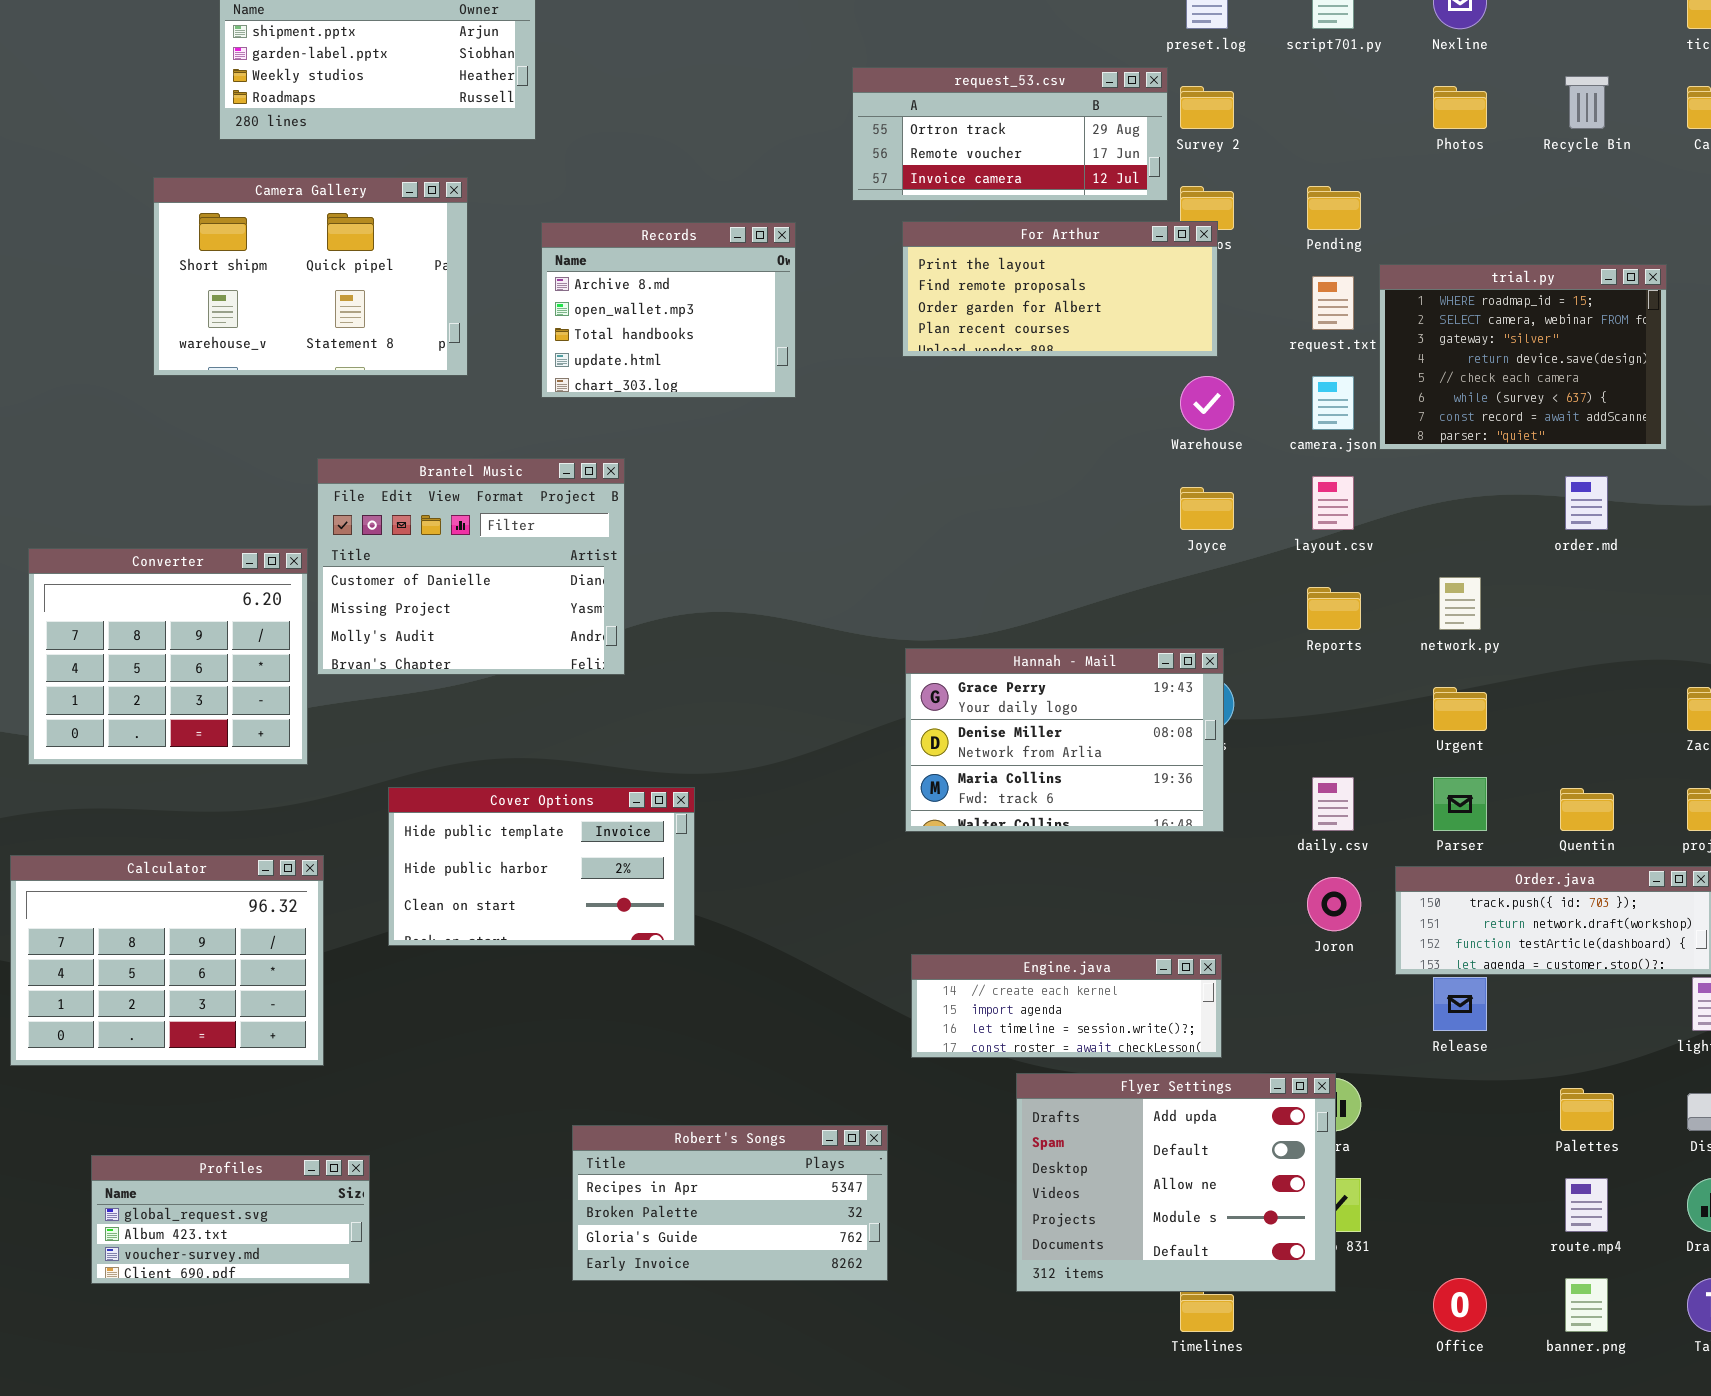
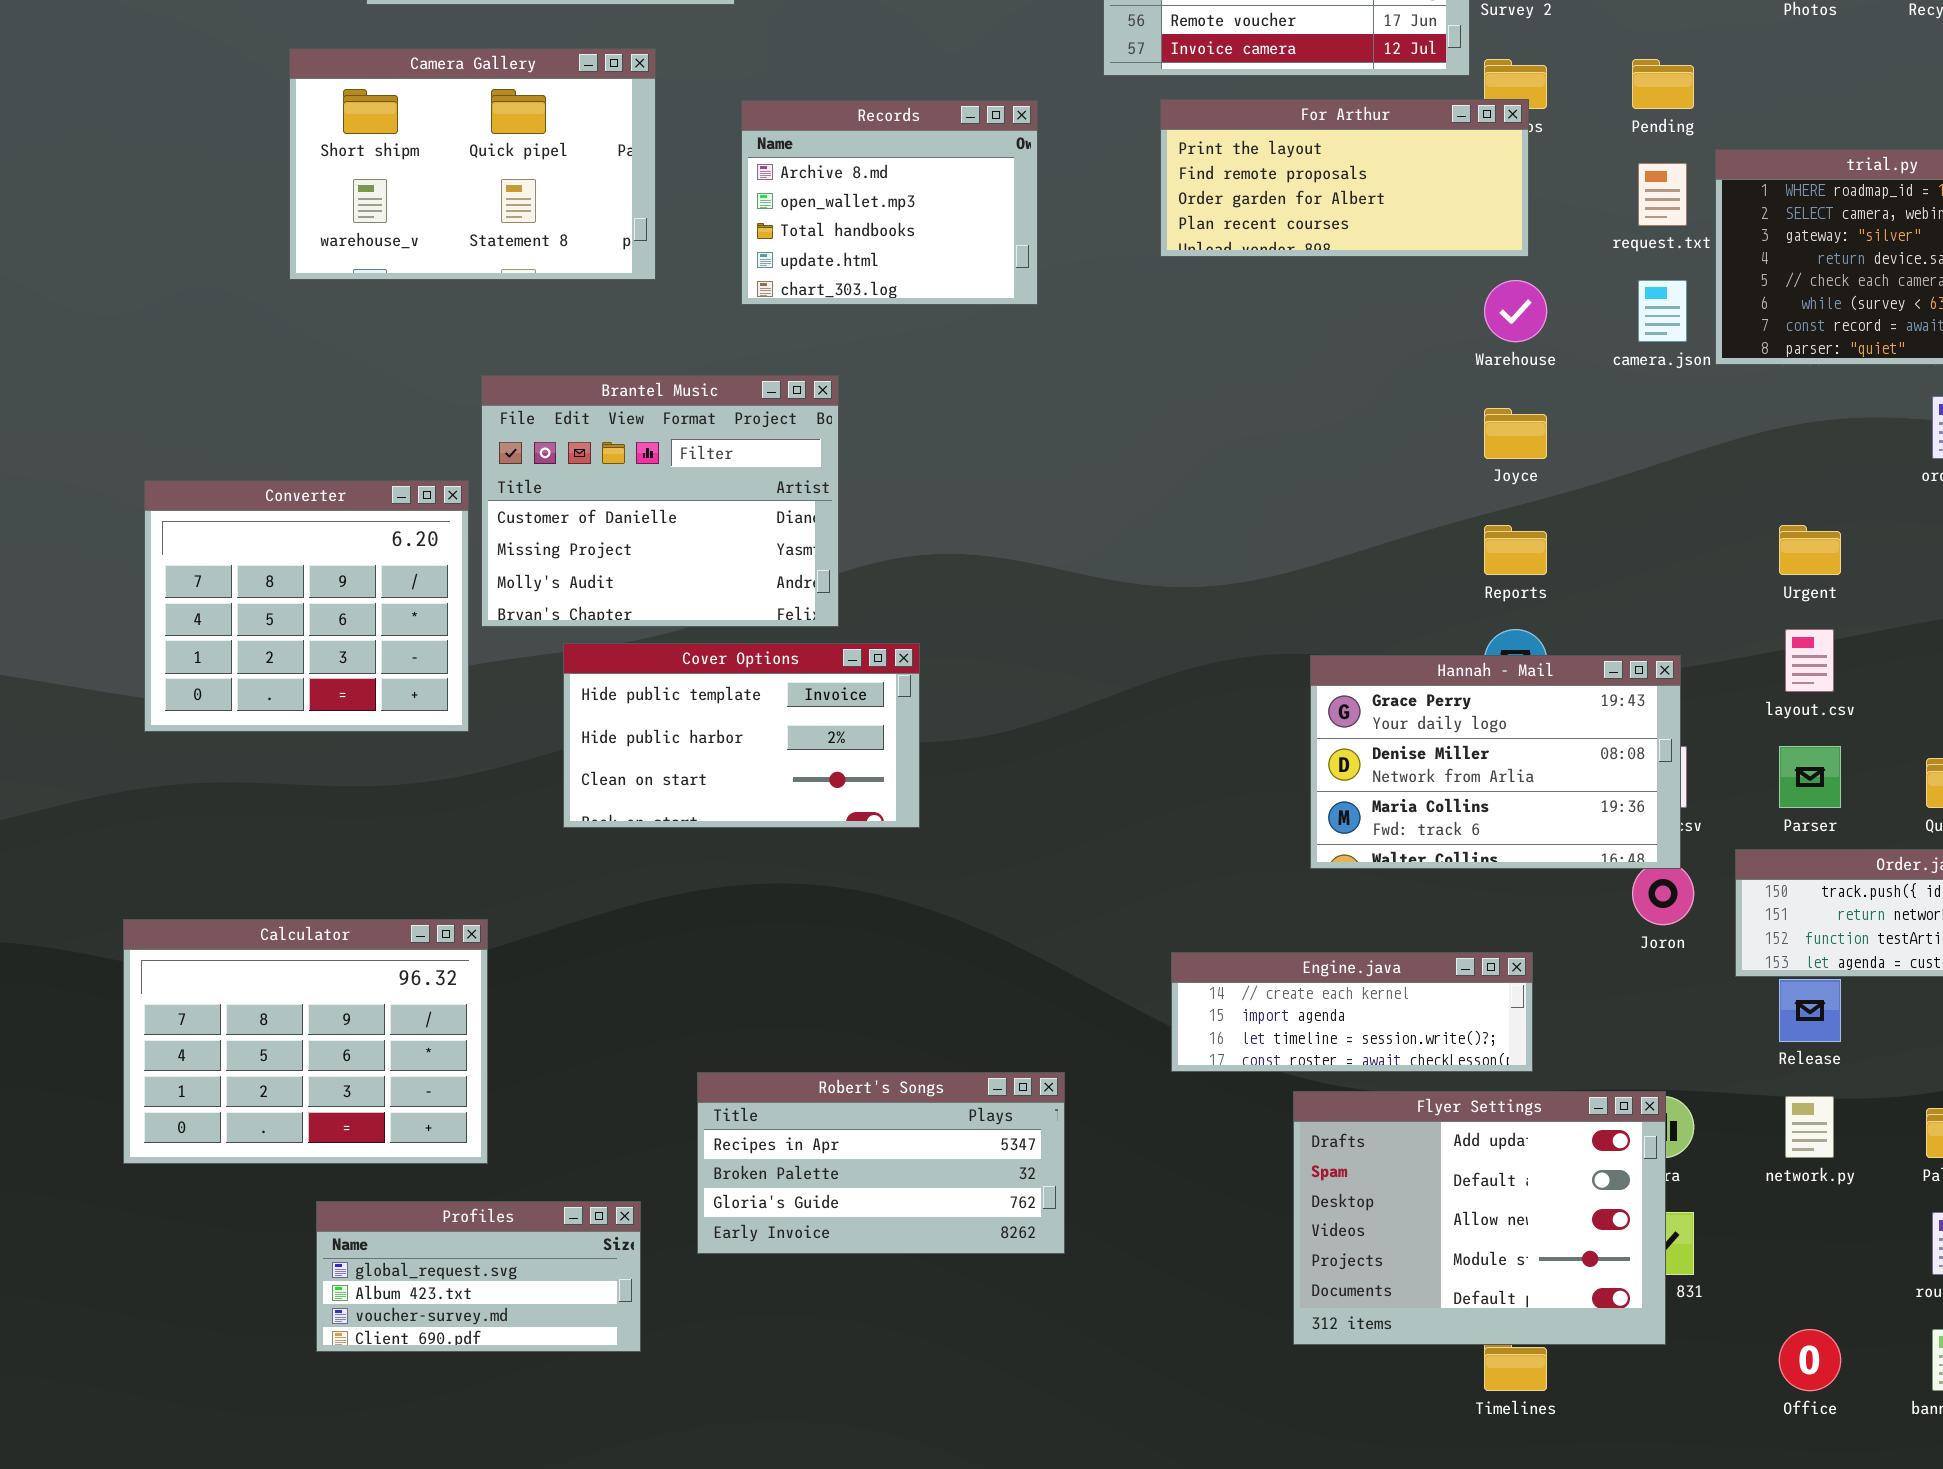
layout.csv: [1312,476,1354,530] -> [1785,629,1834,692], moved
network.py: [1439,577,1481,630] -> [1785,1096,1834,1158], moved
Reports: [1307,587,1361,630] -> [1484,525,1547,575], moved
Hannah - Mail: [905,648,1224,832] -> [1310,655,1681,869], moved
Urgent: [1433,687,1487,731] -> [1779,525,1841,575], moved
Cover Options: [388,787,695,946] -> [563,643,920,828], moved
Calculator: [10,855,324,1066] -> [123,919,488,1164], moved
Robert's Songs: [572,1125,888,1281] -> [697,1072,1065,1254], moved
Profiles: [91,1155,370,1284] -> [316,1201,641,1352], moved

